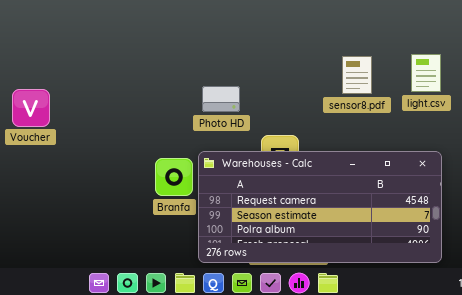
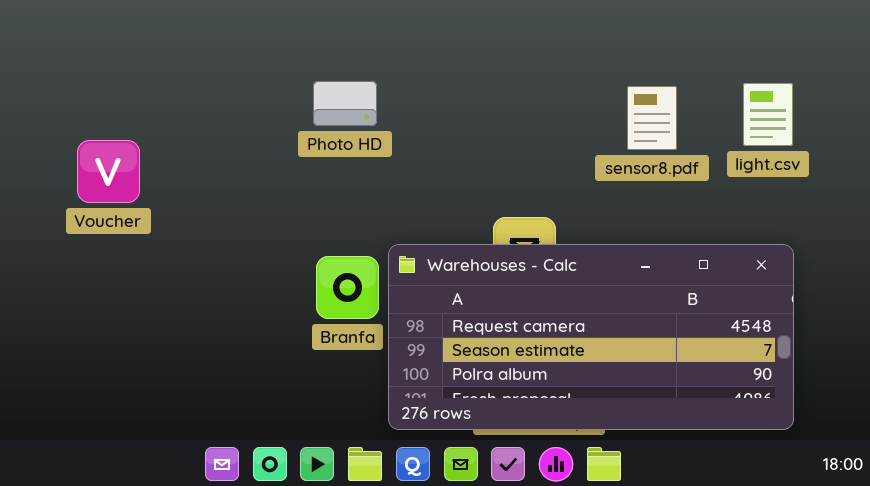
Photo HD: [202,86,240,112] -> [313,81,377,126], moved

